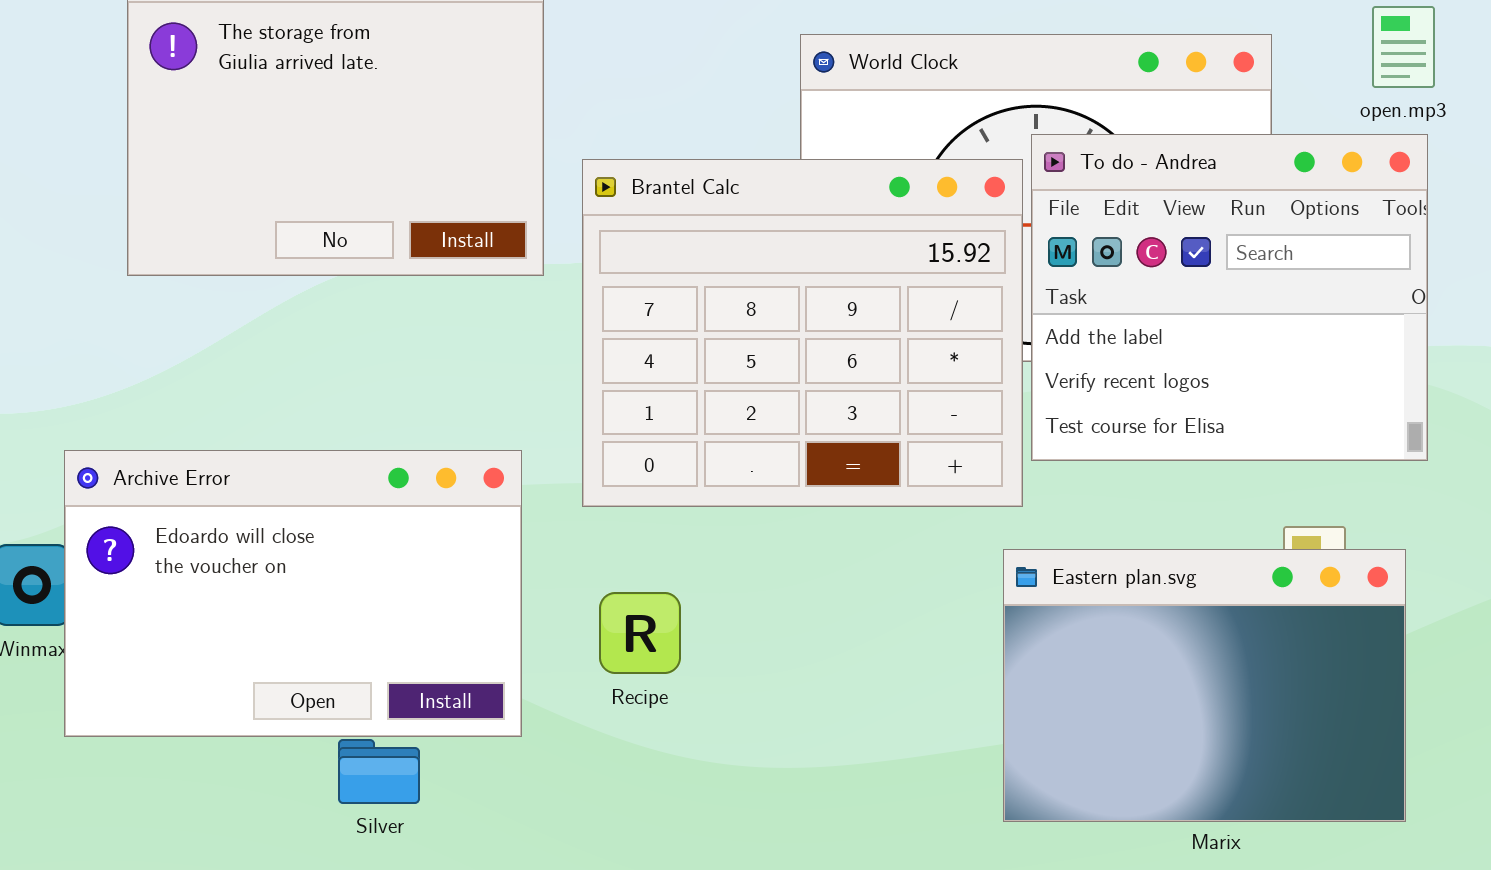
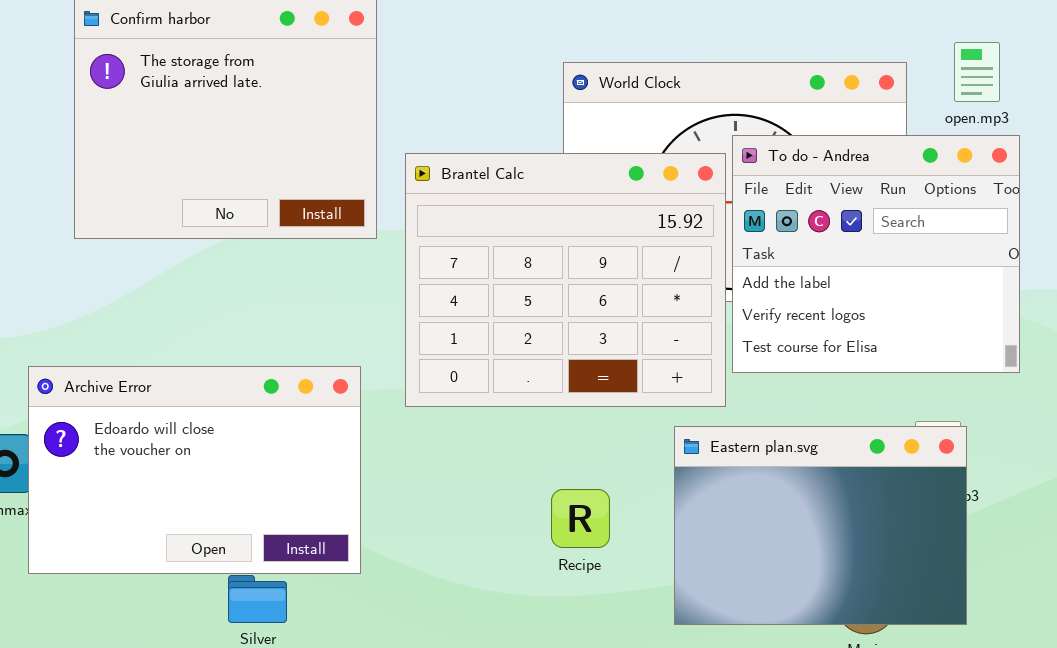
open.mp3: [1372,6,1435,88] -> [954,42,1000,102], moved
Eastern plan.svg: [1003,549,1406,822] -> [674,426,967,625], moved
Recipe: [599,592,681,674] -> [551,489,610,548], moved

